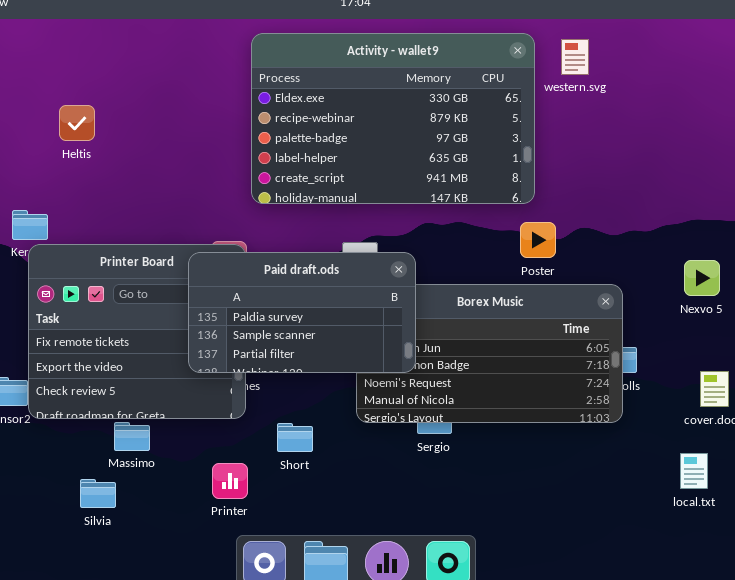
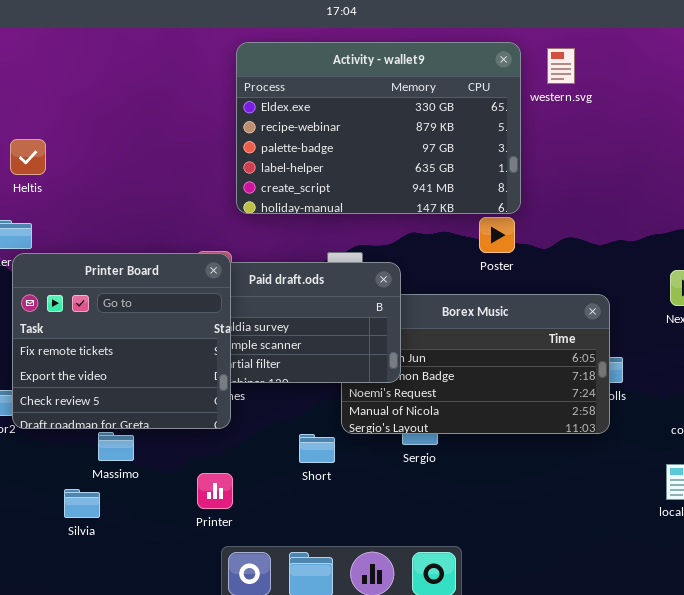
Heltis: [59,105,95,141] -> [10,139,46,175], moved
Poster: [520,222,556,258] -> [479,217,515,253], moved
Printer Board: [28,244,246,419] -> [12,253,231,429], raised
Short: [277,423,313,452] -> [299,434,335,463], moved

